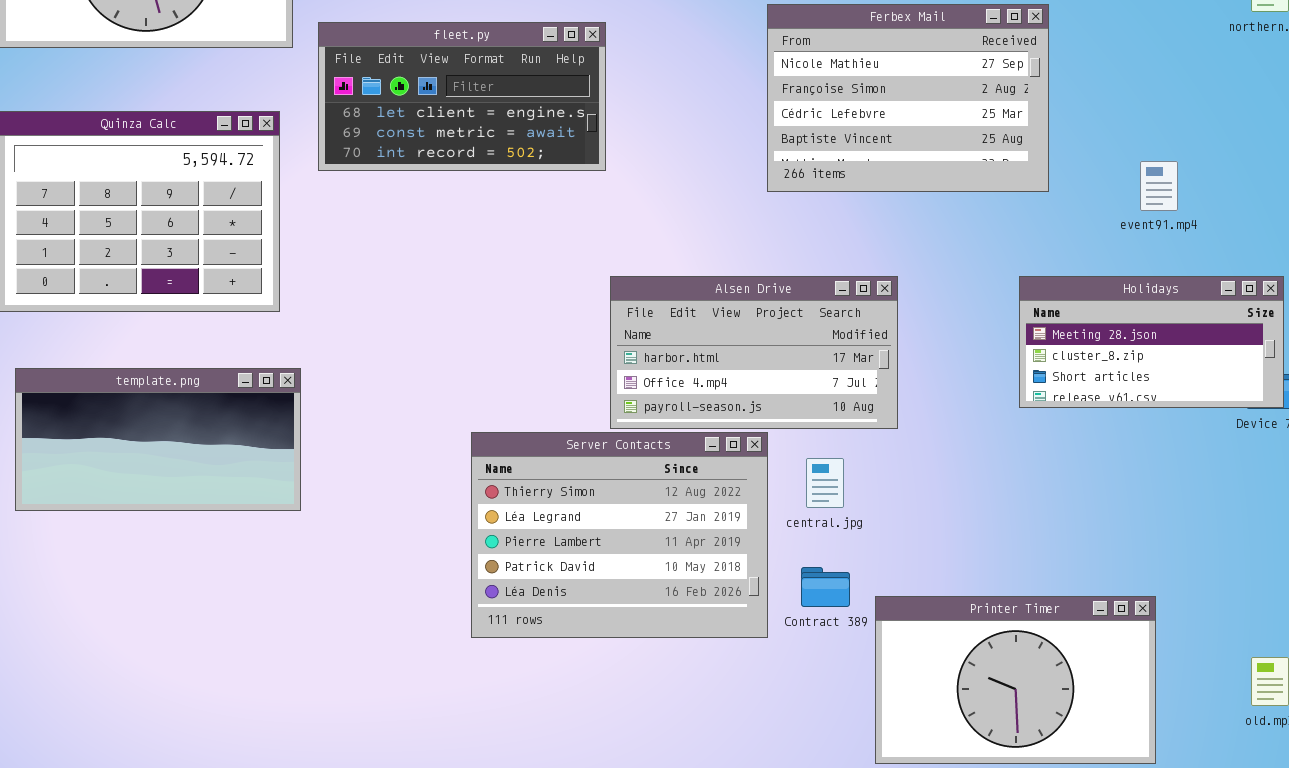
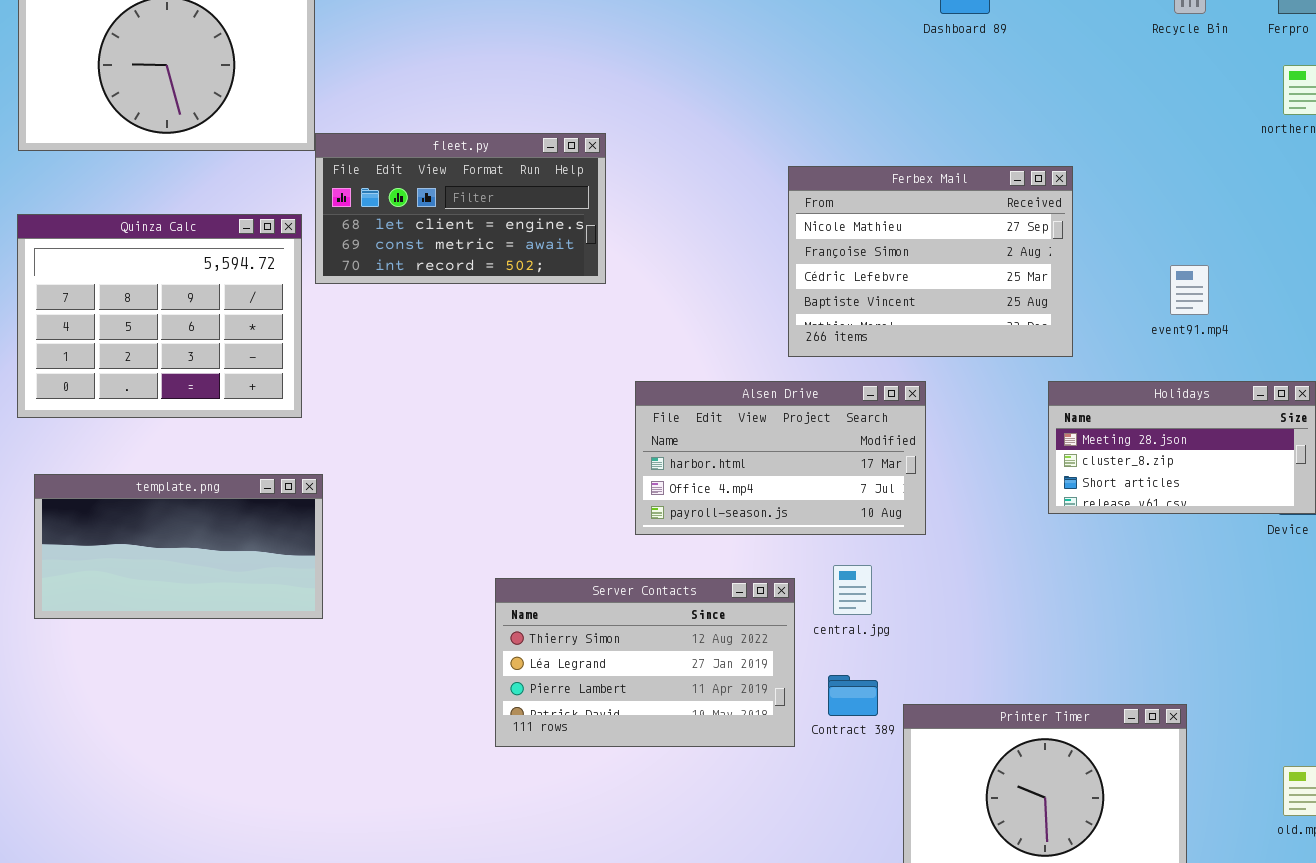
Ferbex Mail: [767,4,1049,192] -> [788,166,1073,357], moved
fleet.py: [318,22,606,171] -> [315,133,606,284], moved
Server Contacts: [471,432,768,638] -> [495,578,795,747], resized

